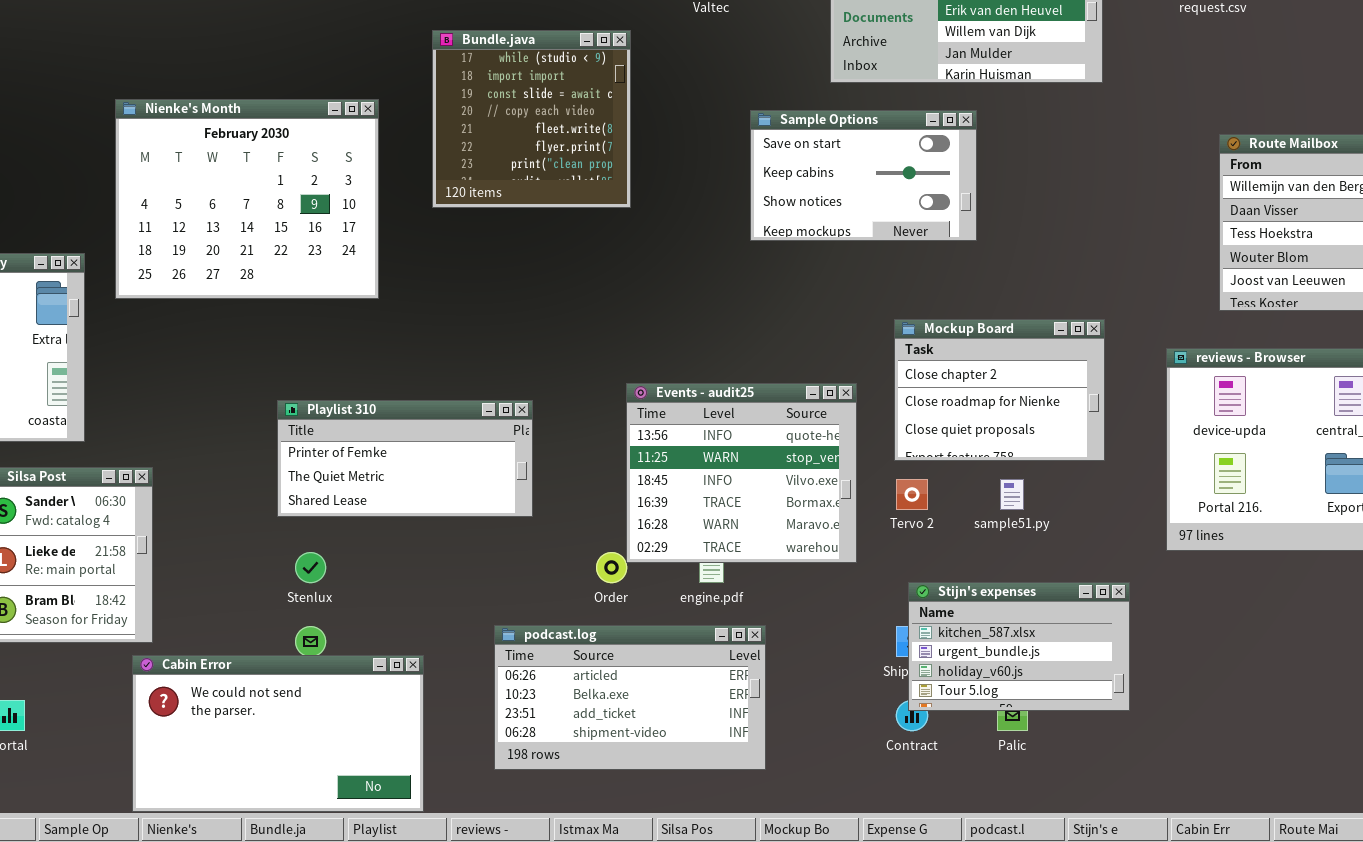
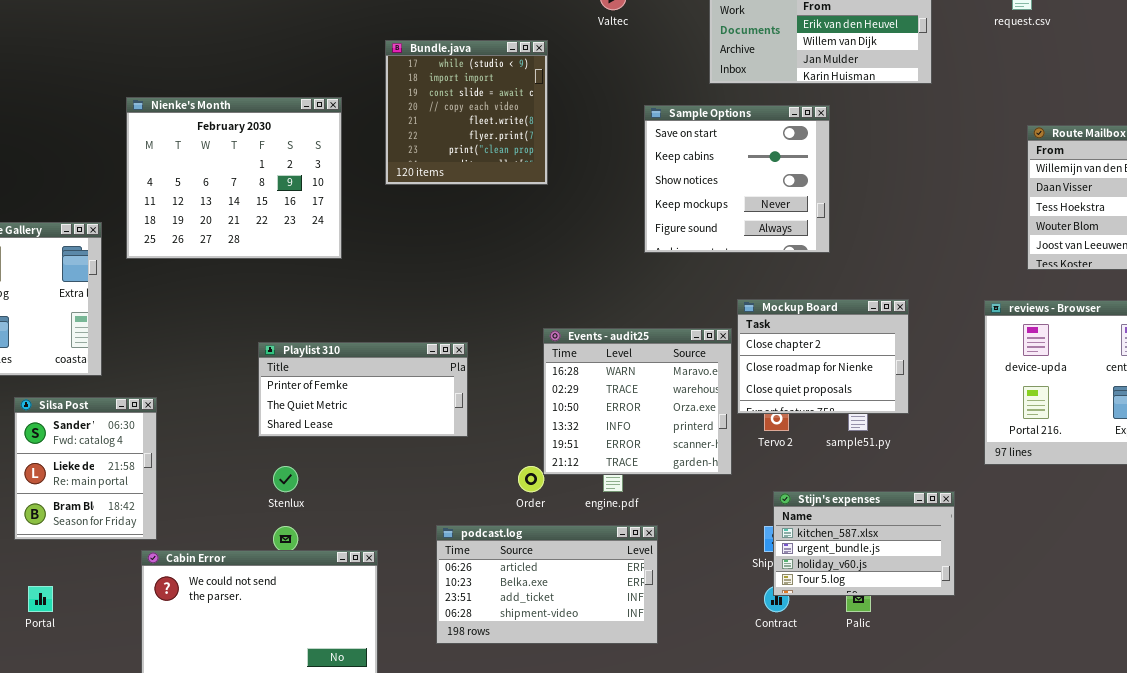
Sample Options: [750,110,977,241] -> [644,105,830,253], resized
Mockup Board: [894,319,1105,461] -> [737,299,909,414], moved
Events - audit25: [626,383,857,563] -> [543,328,732,475], scrolled down 4 rows

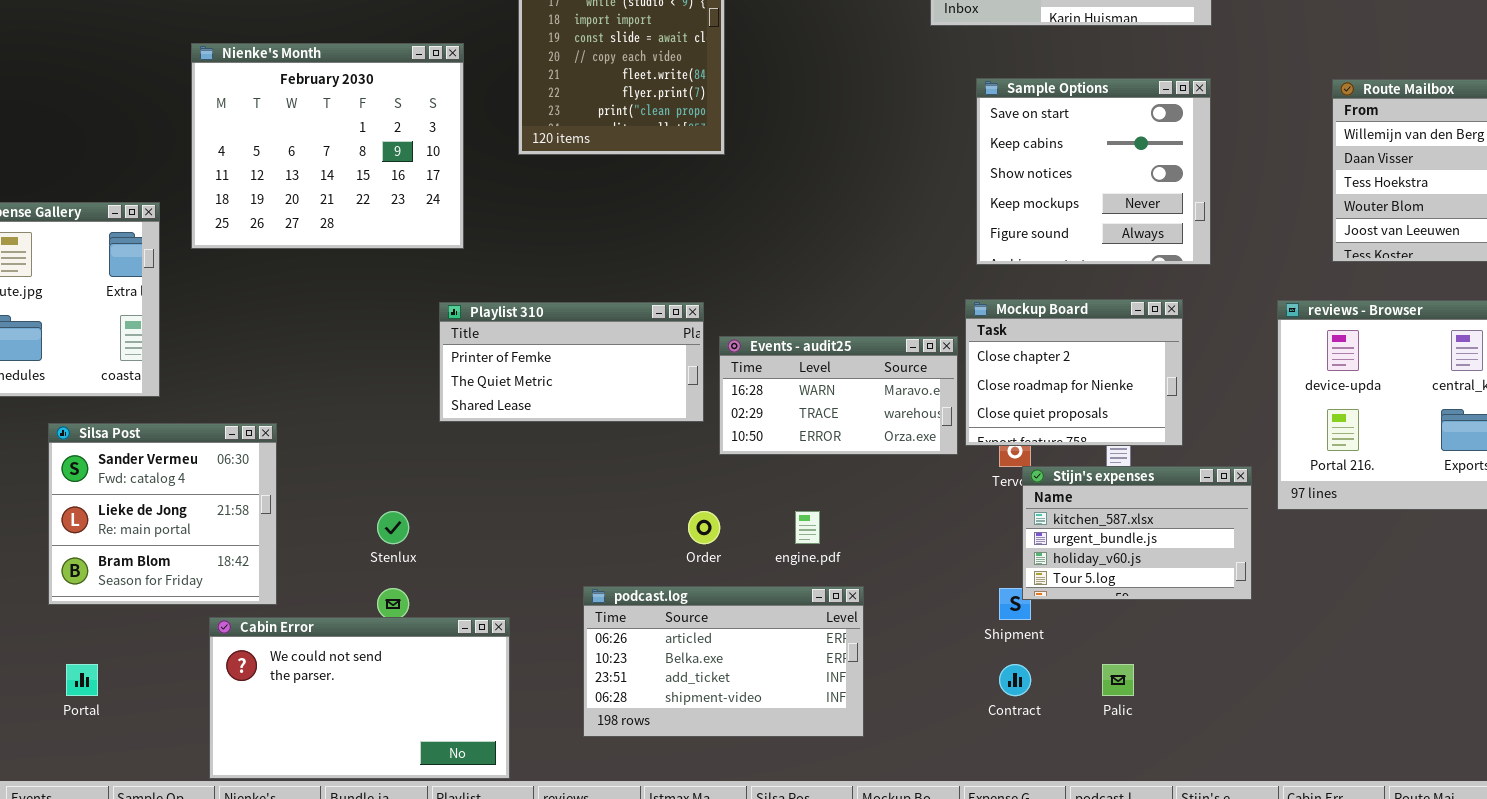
Sample Options: [644,105,830,253] -> [976,78,1211,265], moved
Events - audit25: [543,328,732,475] -> [719,336,958,455], resized
Playlist 310: [258,342,468,437] -> [439,302,704,422], moved
Silsa Post: [14,397,157,540] -> [48,423,277,605], resized
Stijn's expenses: [773,491,955,596] -> [1022,466,1252,600], moved

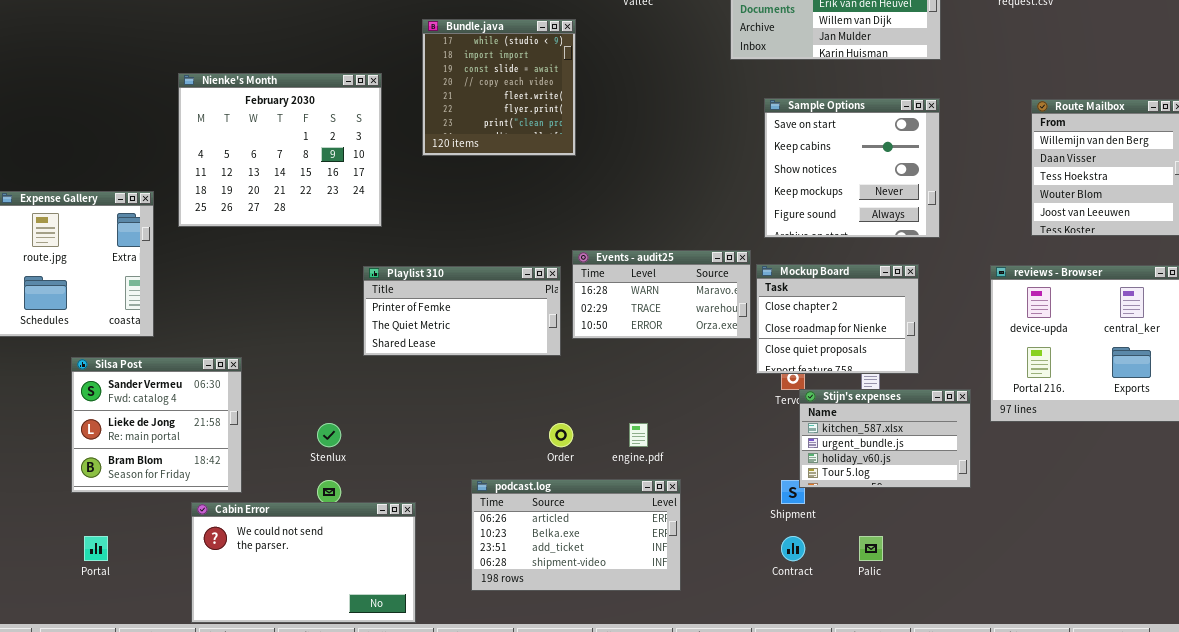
Events - audit25: [719,336,958,455] -> [572,250,751,339], moved

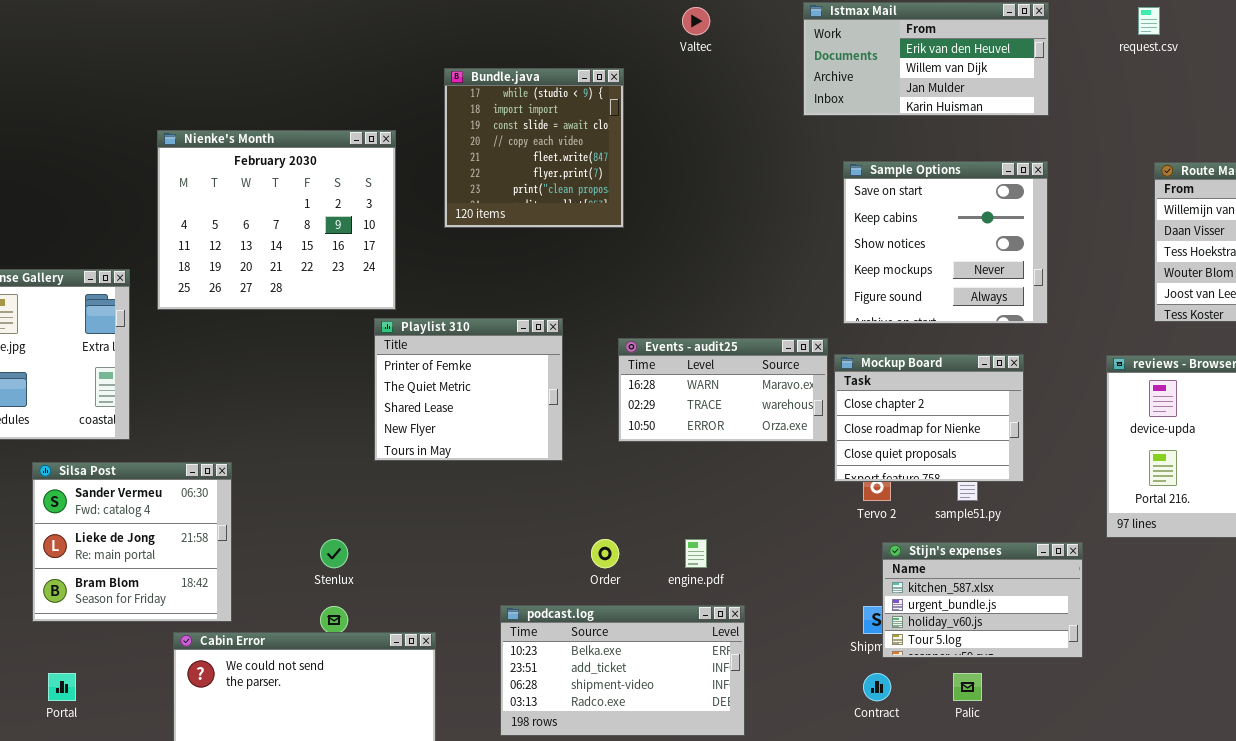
Playlist 310: [363,266,561,356] -> [374,318,563,461], resized
Stijn's expenses: [799,389,971,488] -> [882,542,1083,658], moved
podcast.log: [471,479,681,591] -> [500,605,745,736], scrolled down 1 row

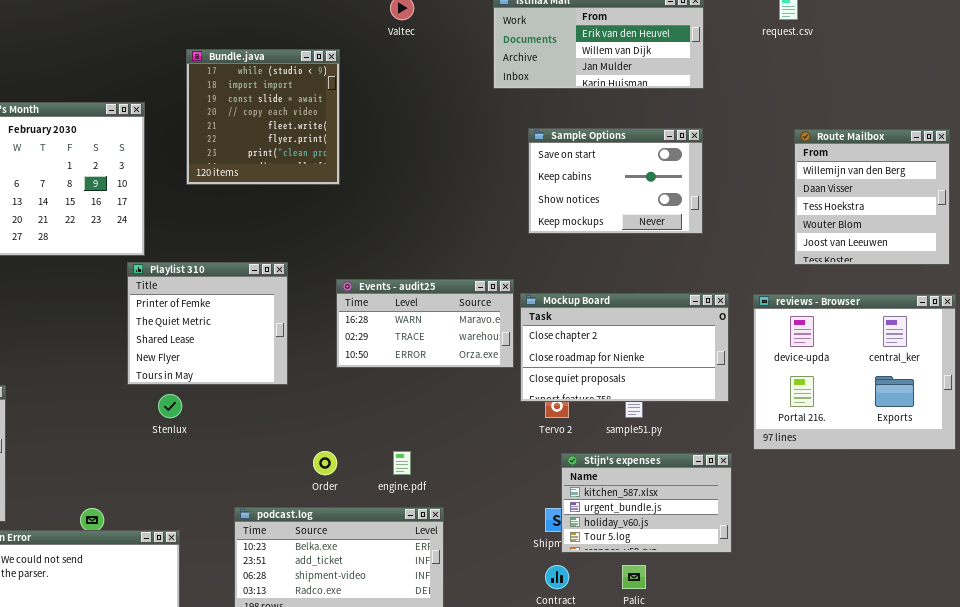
Sample Options: [843,161,1048,324] -> [528,128,703,234], resized
Mockup Board: [834,354,1024,482] -> [520,293,729,402], resized
Stenlux: [320,539,348,568] -> [158,394,182,418], moved

